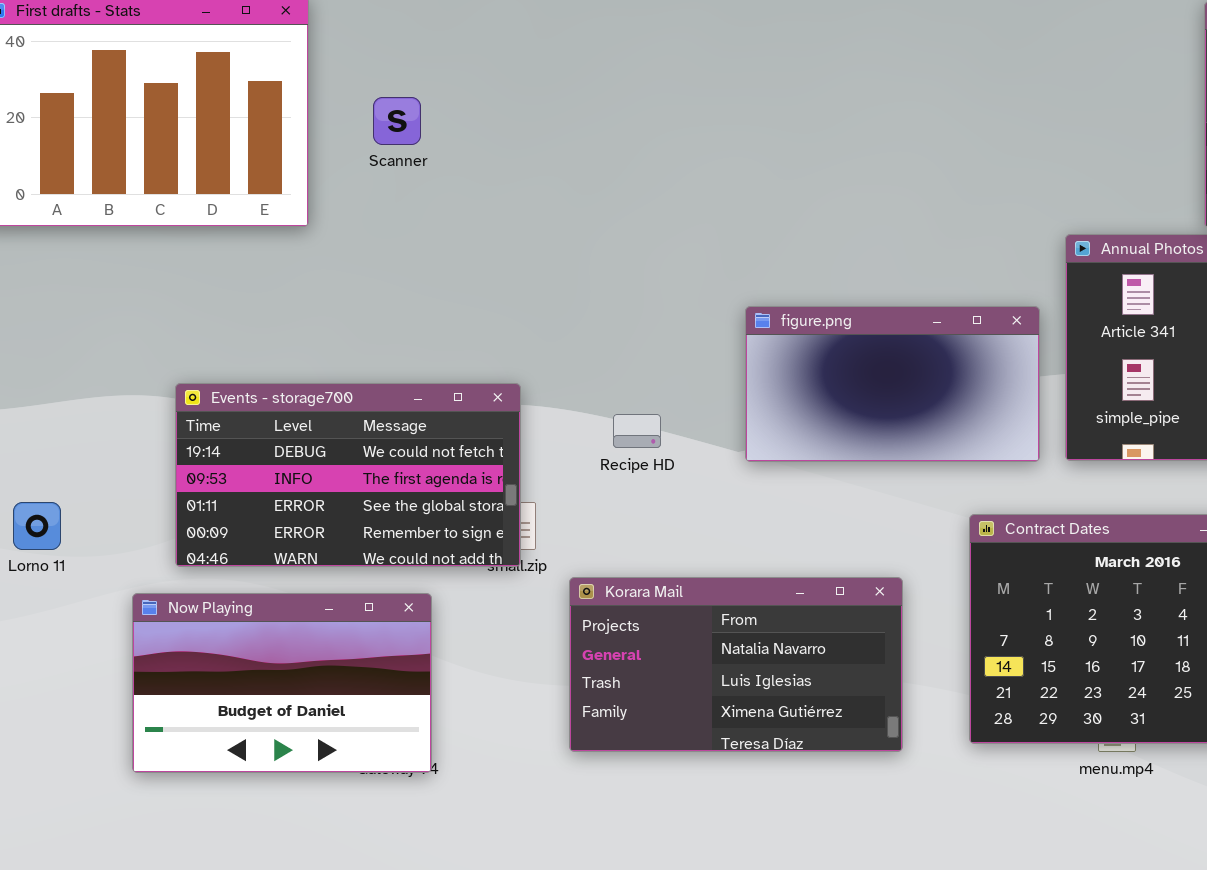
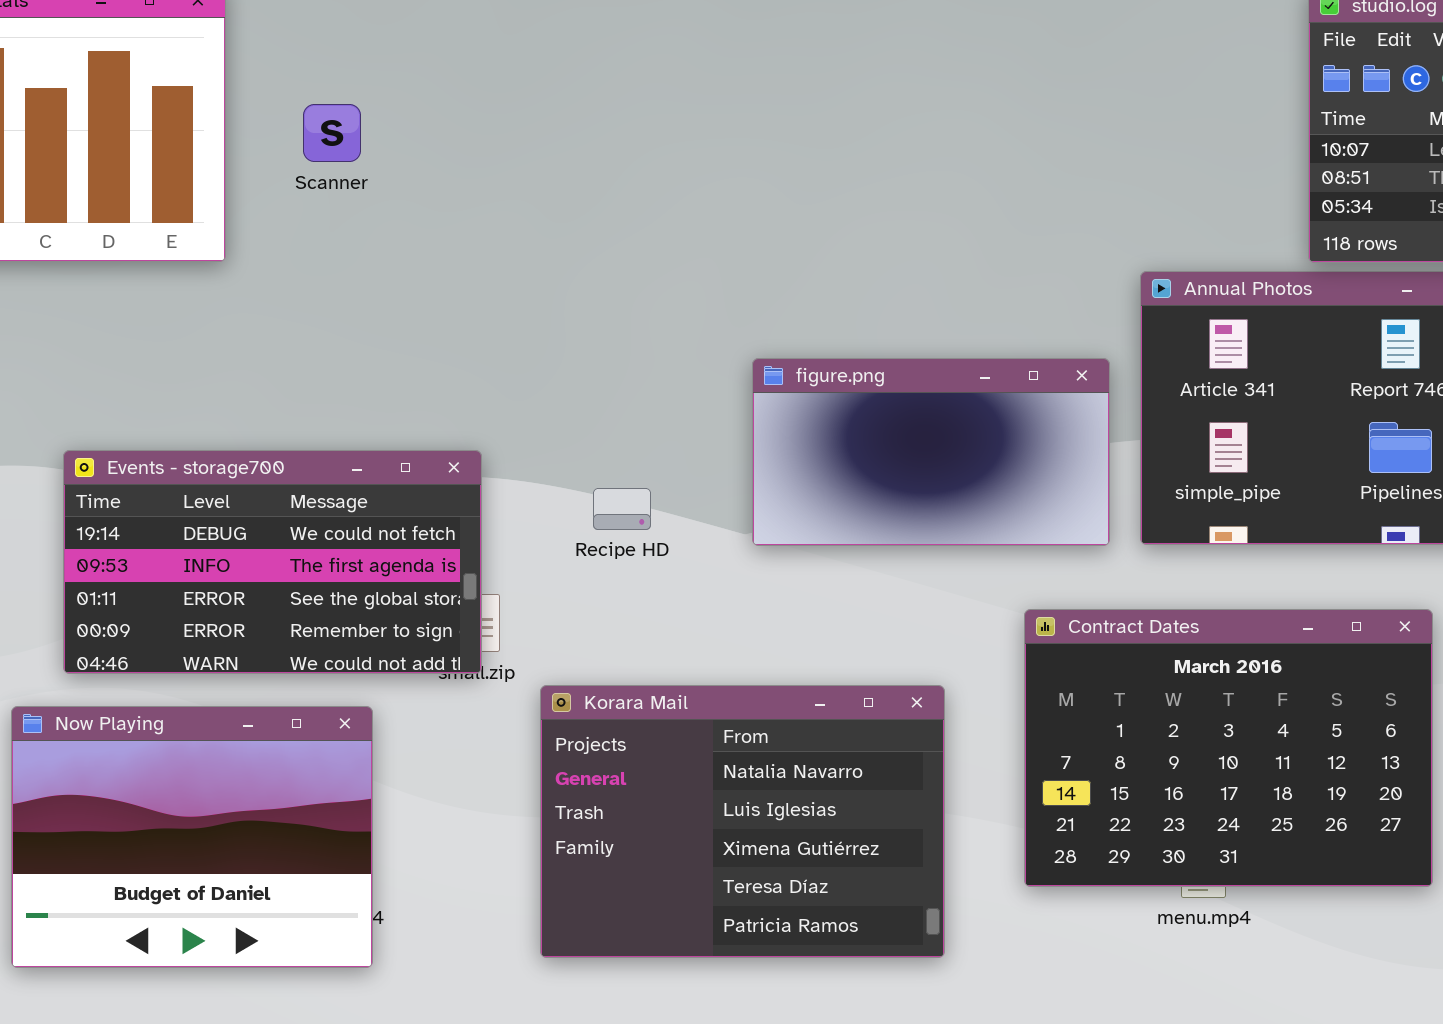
Korara Mail: [569,577,903,752] -> [540,685,945,958], resized
Now Playing: [132,593,432,773] -> [11,706,373,968], resized

